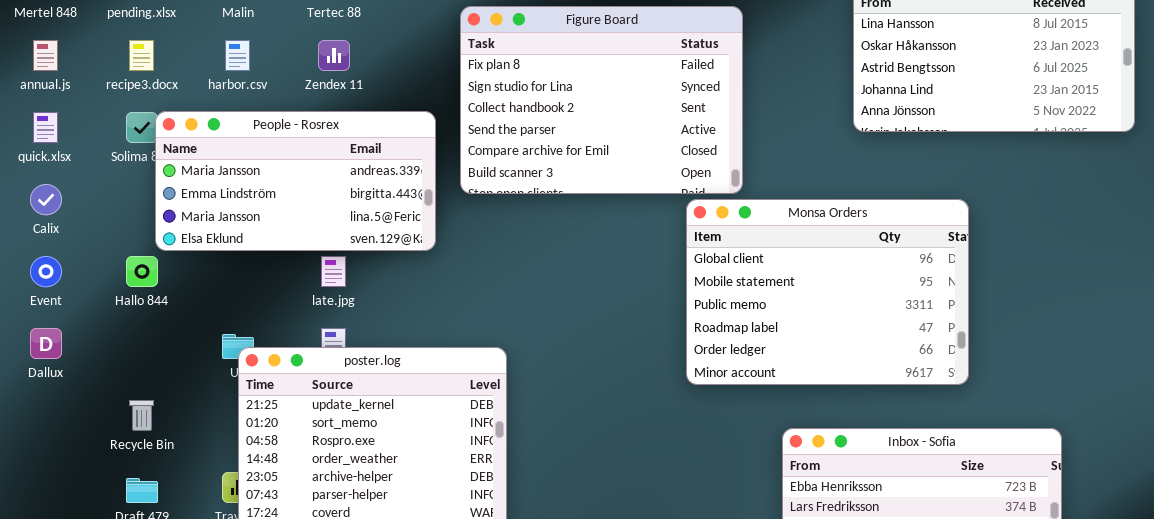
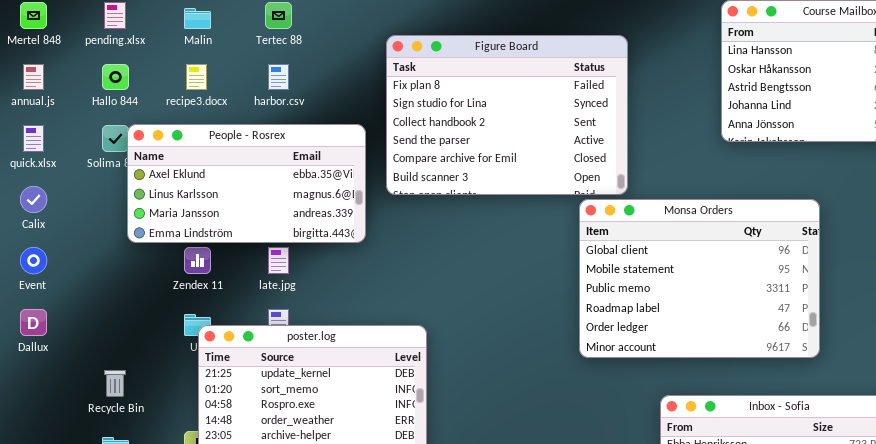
recipe3.docx: [129,40,154,71] -> [186,64,207,90], moved
harbor.csv: [225,40,250,71] -> [268,64,289,90], moved
Zendex 11: [318,40,350,71] -> [184,247,211,274], moved
People - Rosrex: [155,111,436,251] -> [127,124,366,243], scrolled up 2 rows
Hallo 844: [126,256,158,287] -> [102,64,129,90], moved

